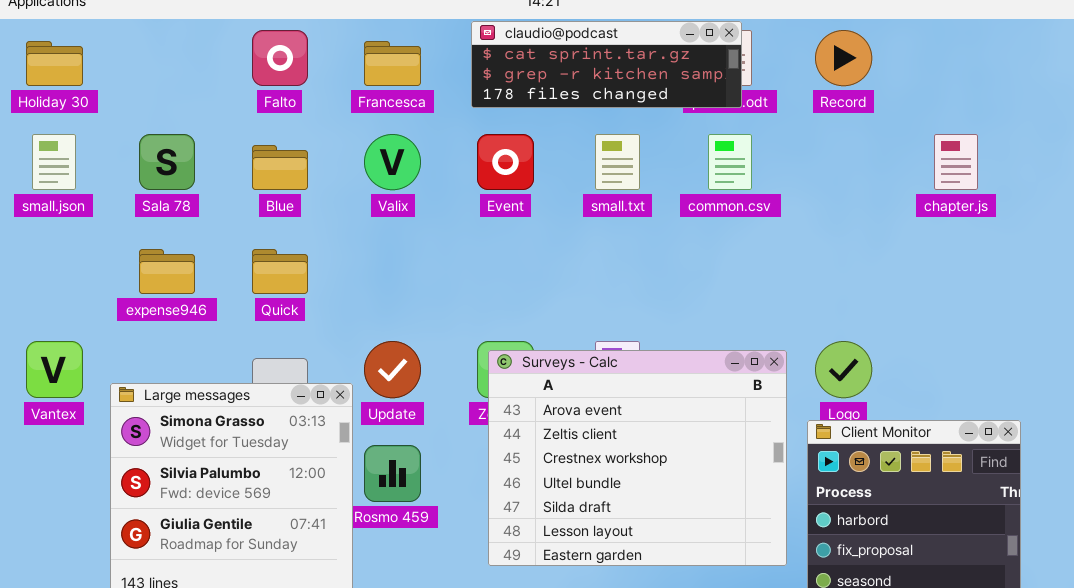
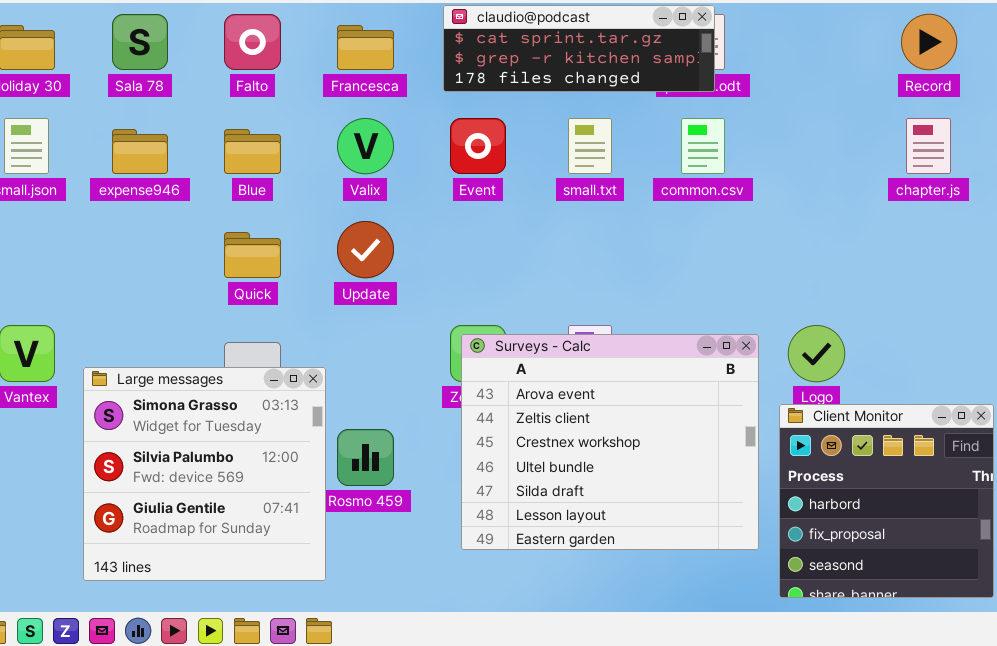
Record: [815,30,872,86] -> [901,14,957,70], moved
Sala 78: [139,134,195,190] -> [112,14,168,70], moved
expense946: [139,249,195,294] -> [112,129,168,174], moved
Update: [364,341,421,398] -> [337,221,394,278], moved

